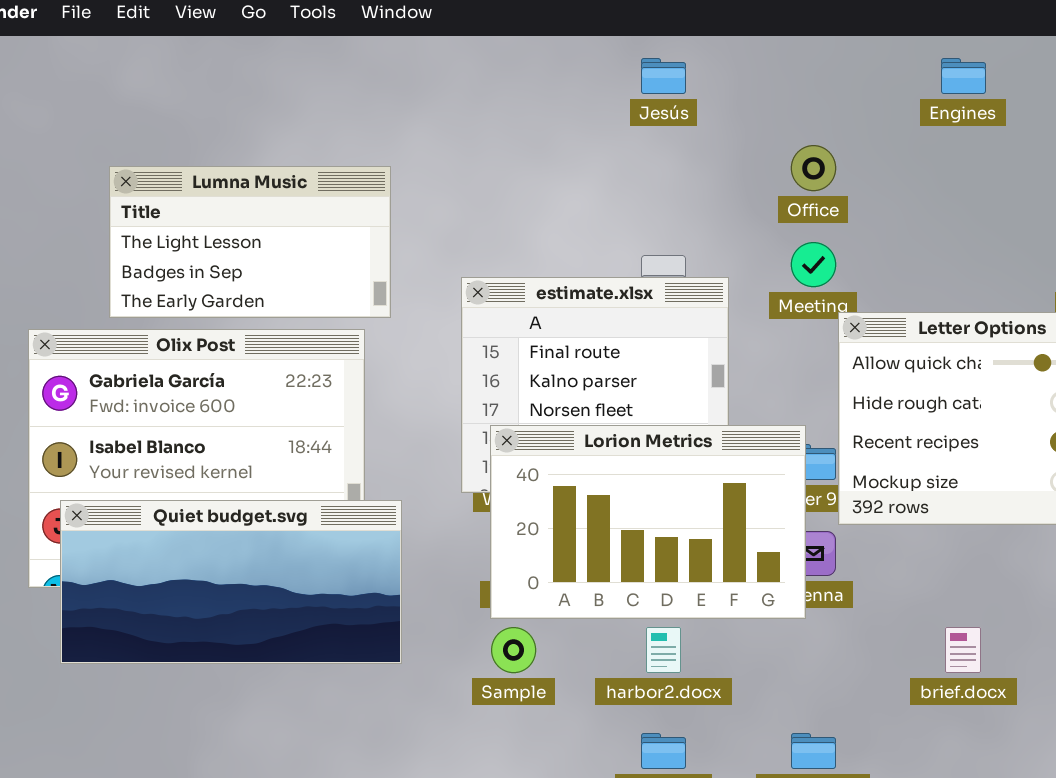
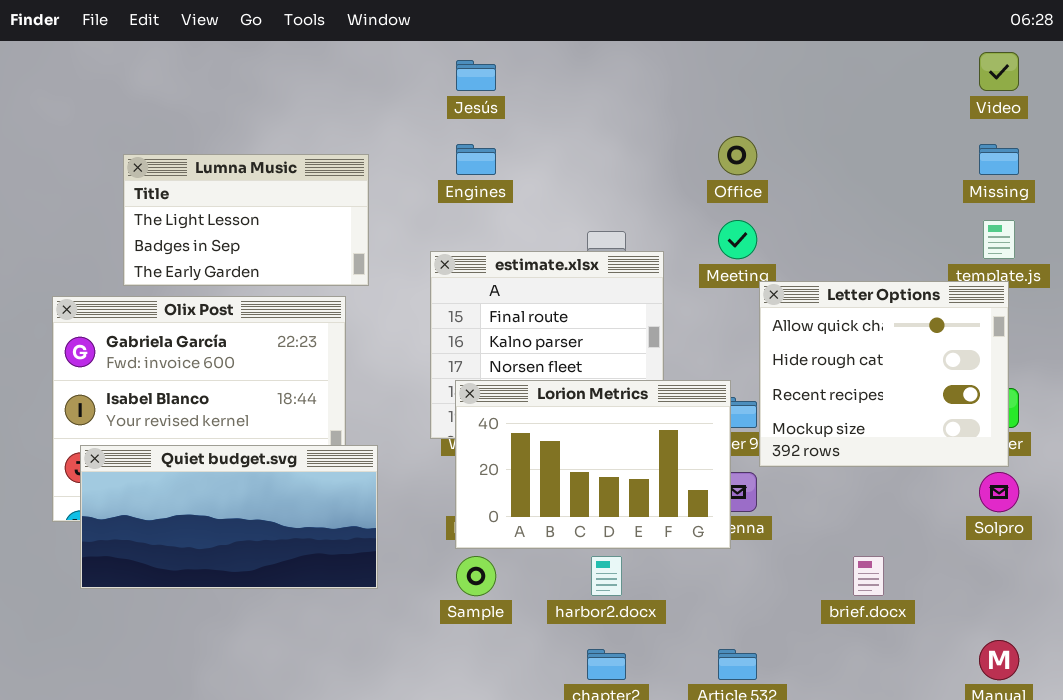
Jesús: [641,58,686,94] -> [456,60,496,91], moved
Engines: [941,58,986,94] -> [456,144,496,175], moved

